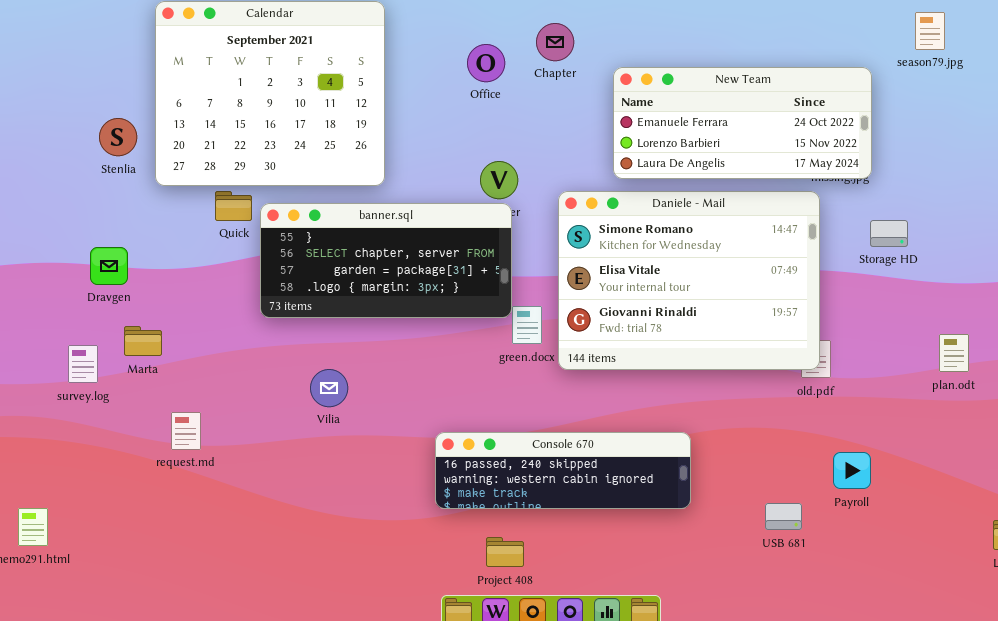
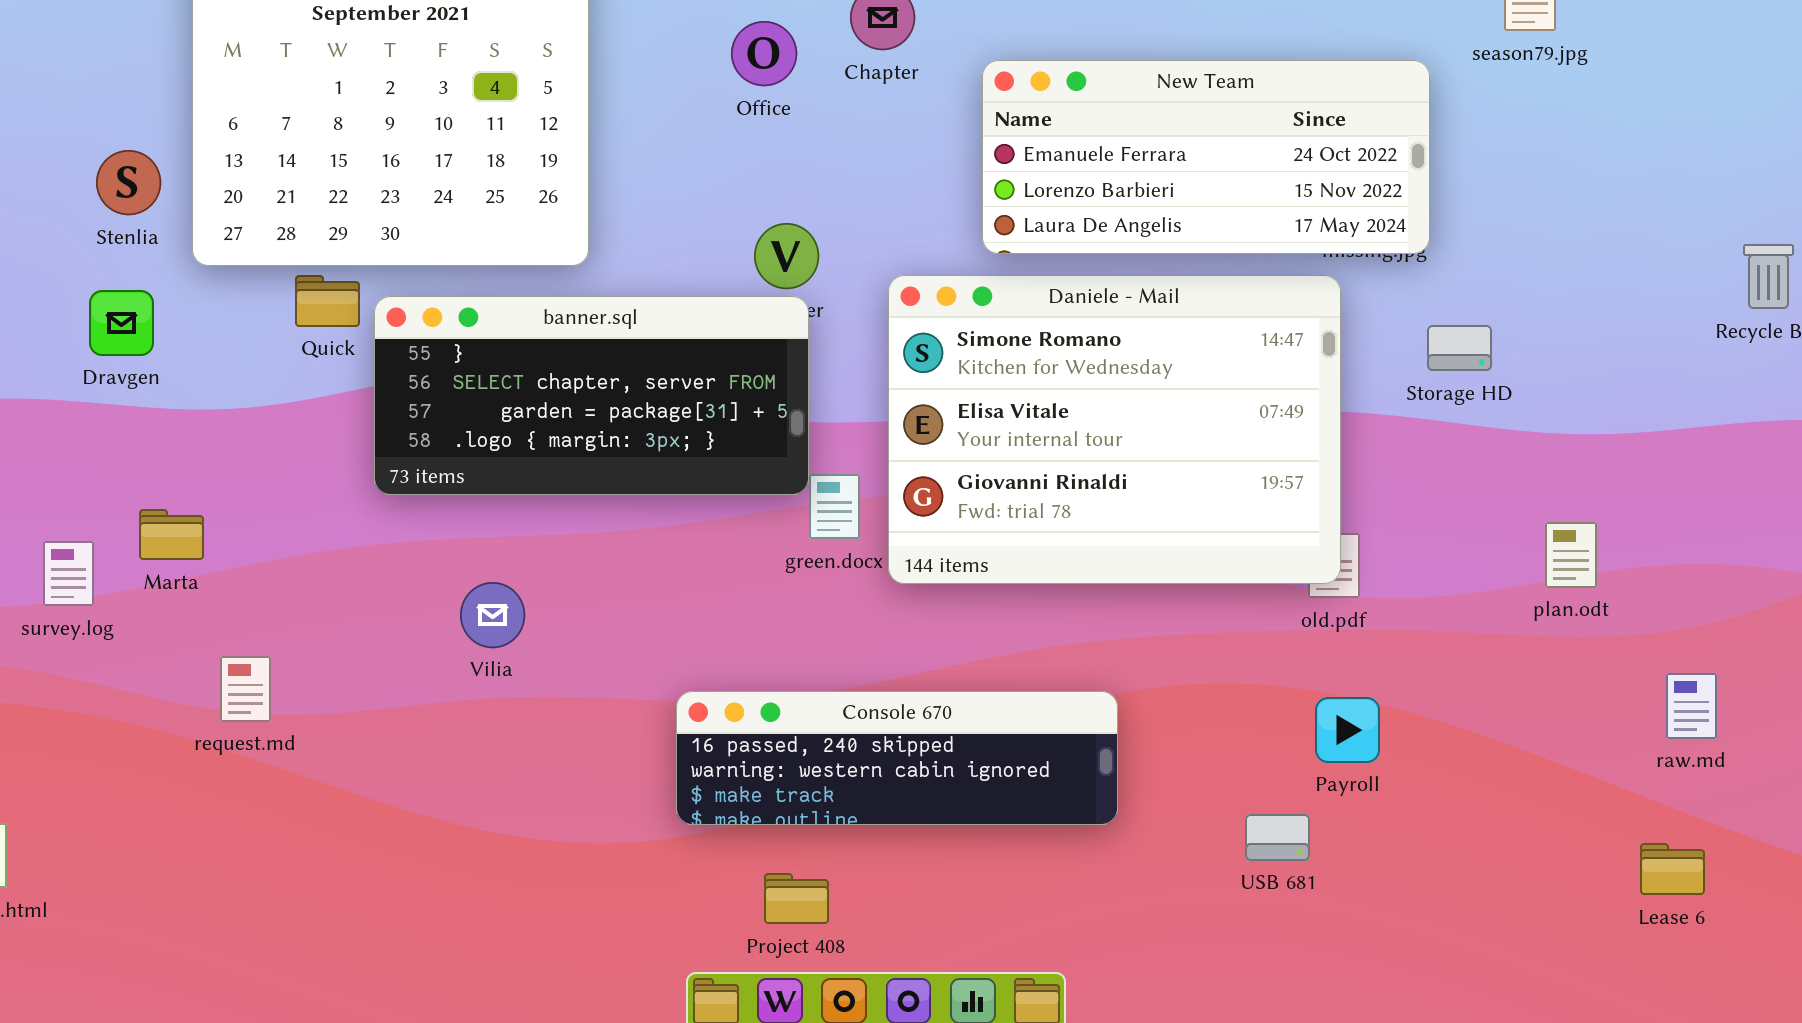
Dravgen: [90,247,128,285] -> [89,290,154,356], moved
Payroll: [833,452,871,489] -> [1315,697,1380,763], moved

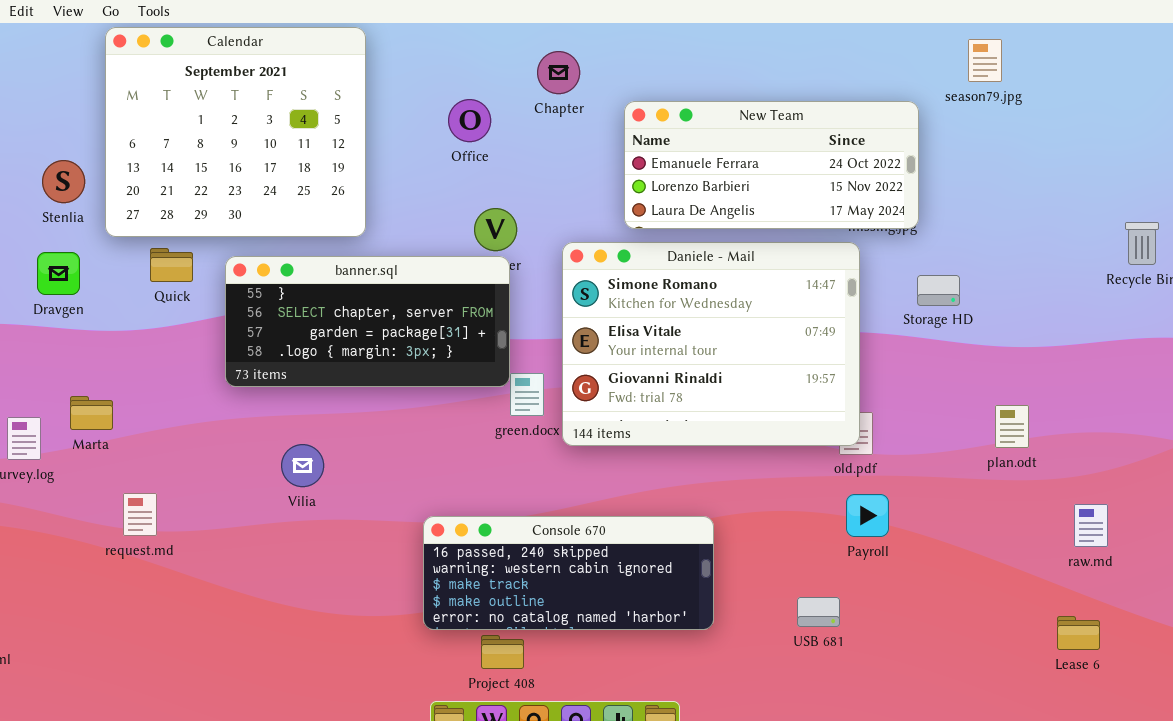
Office: [731,21,797,86] -> [448,99,491,142], moved
Quick: [295,275,360,327] -> [150,248,193,282], moved
Console 670: [676,691,1118,825] -> [423,516,714,630], resized
Payroll: [1315,697,1380,763] -> [846,494,889,537], moved

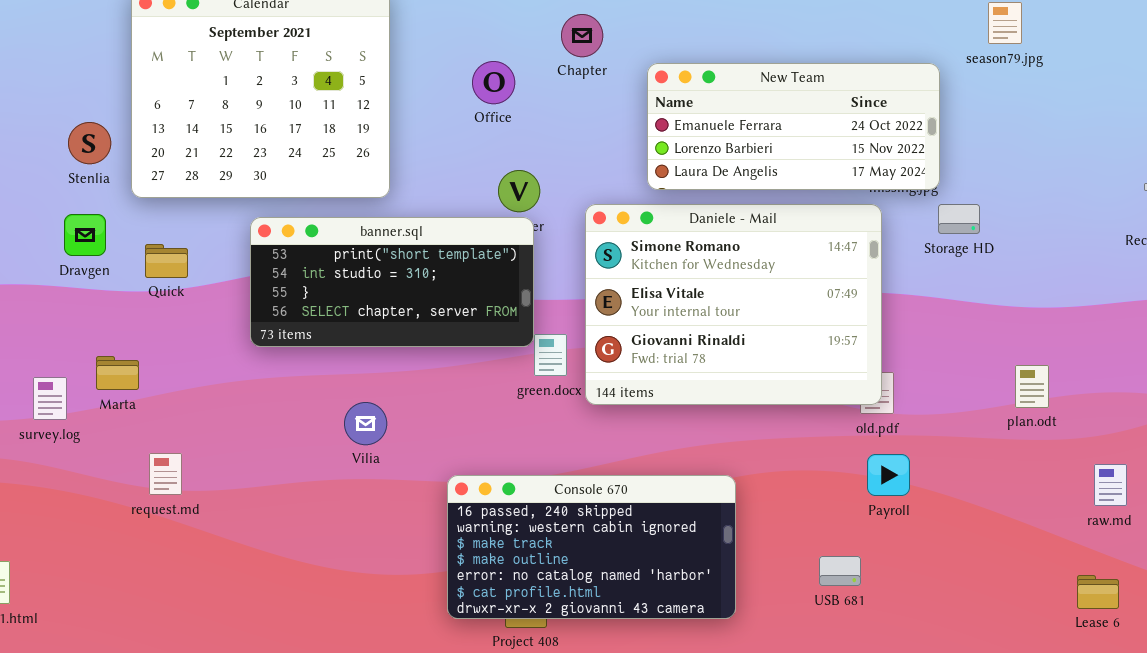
Quick: [150,248,193,282] -> [145,244,188,278], moved
banner.sql: [225,256,510,387] -> [250,217,534,347], scrolled up 2 rows
Storage HD: [917,275,960,306] -> [938,204,980,234], moved
Vilia: [281,444,324,487] -> [344,402,387,445], moved
Console 670: [423,516,714,630] -> [447,475,736,619], resized

